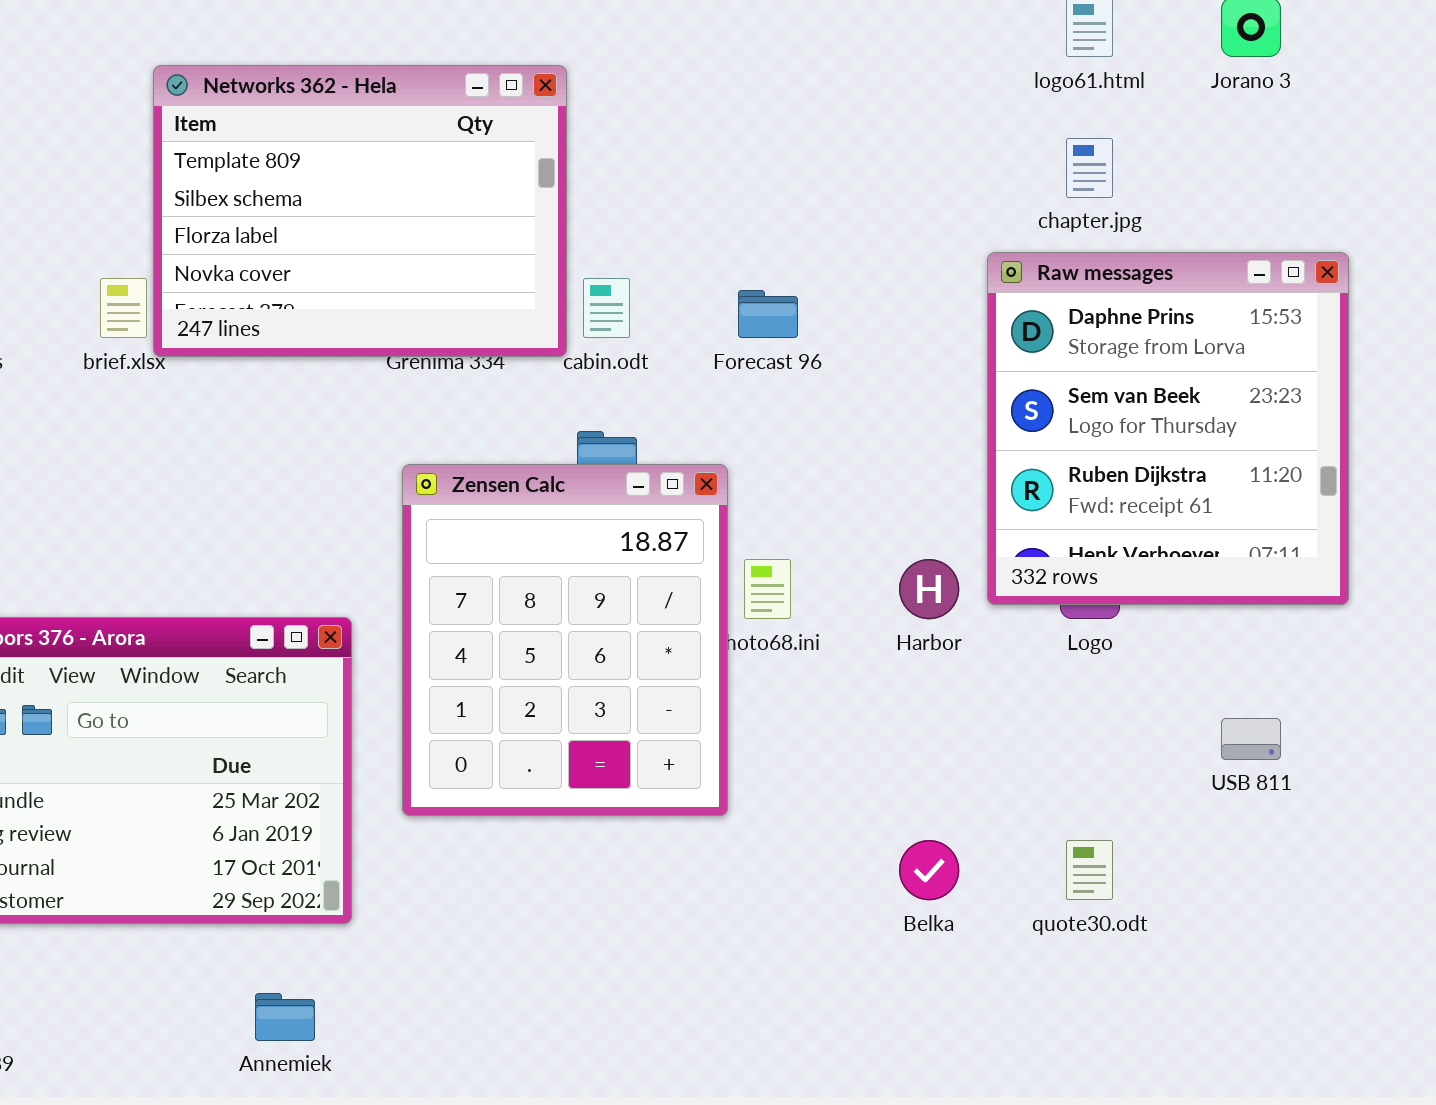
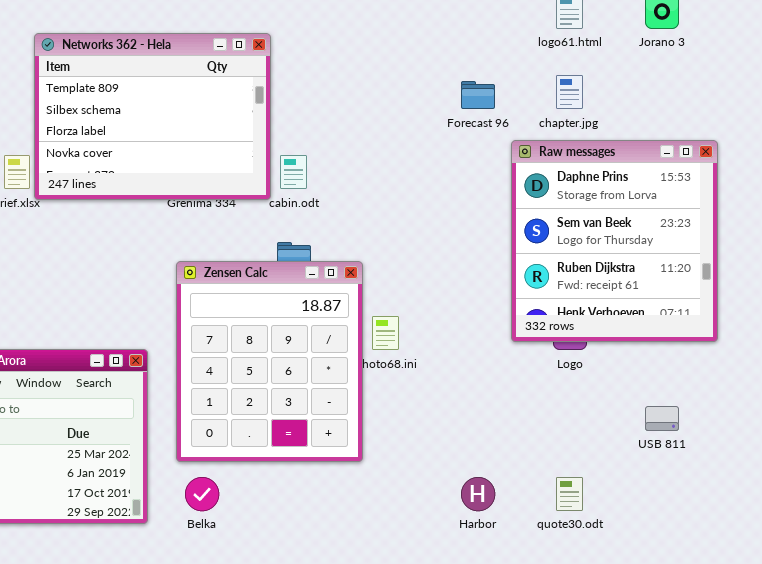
Forecast 96: [738,290,798,338] -> [461,81,495,109], moved
Harbor: [899,559,959,619] -> [461,477,495,511], moved
Belka: [899,840,959,900] -> [185,477,219,511], moved

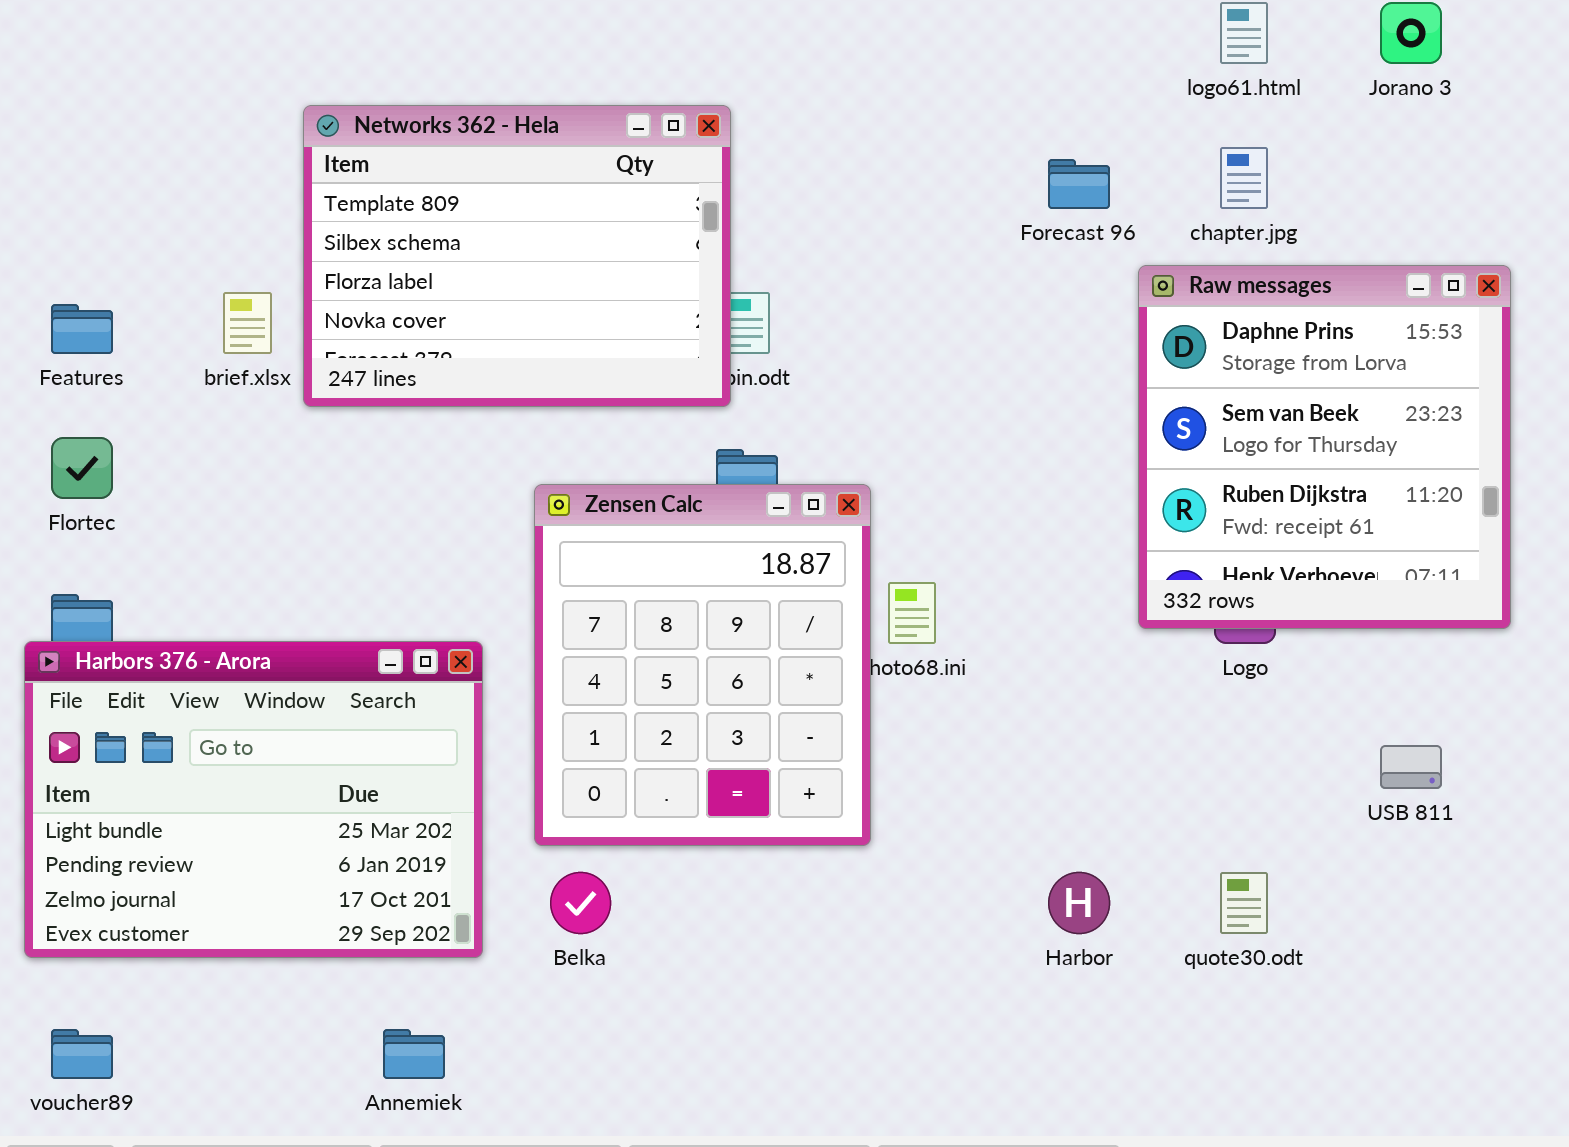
Networks 362 - Hela: [34,33,271,200] -> [303,105,731,407], moved

